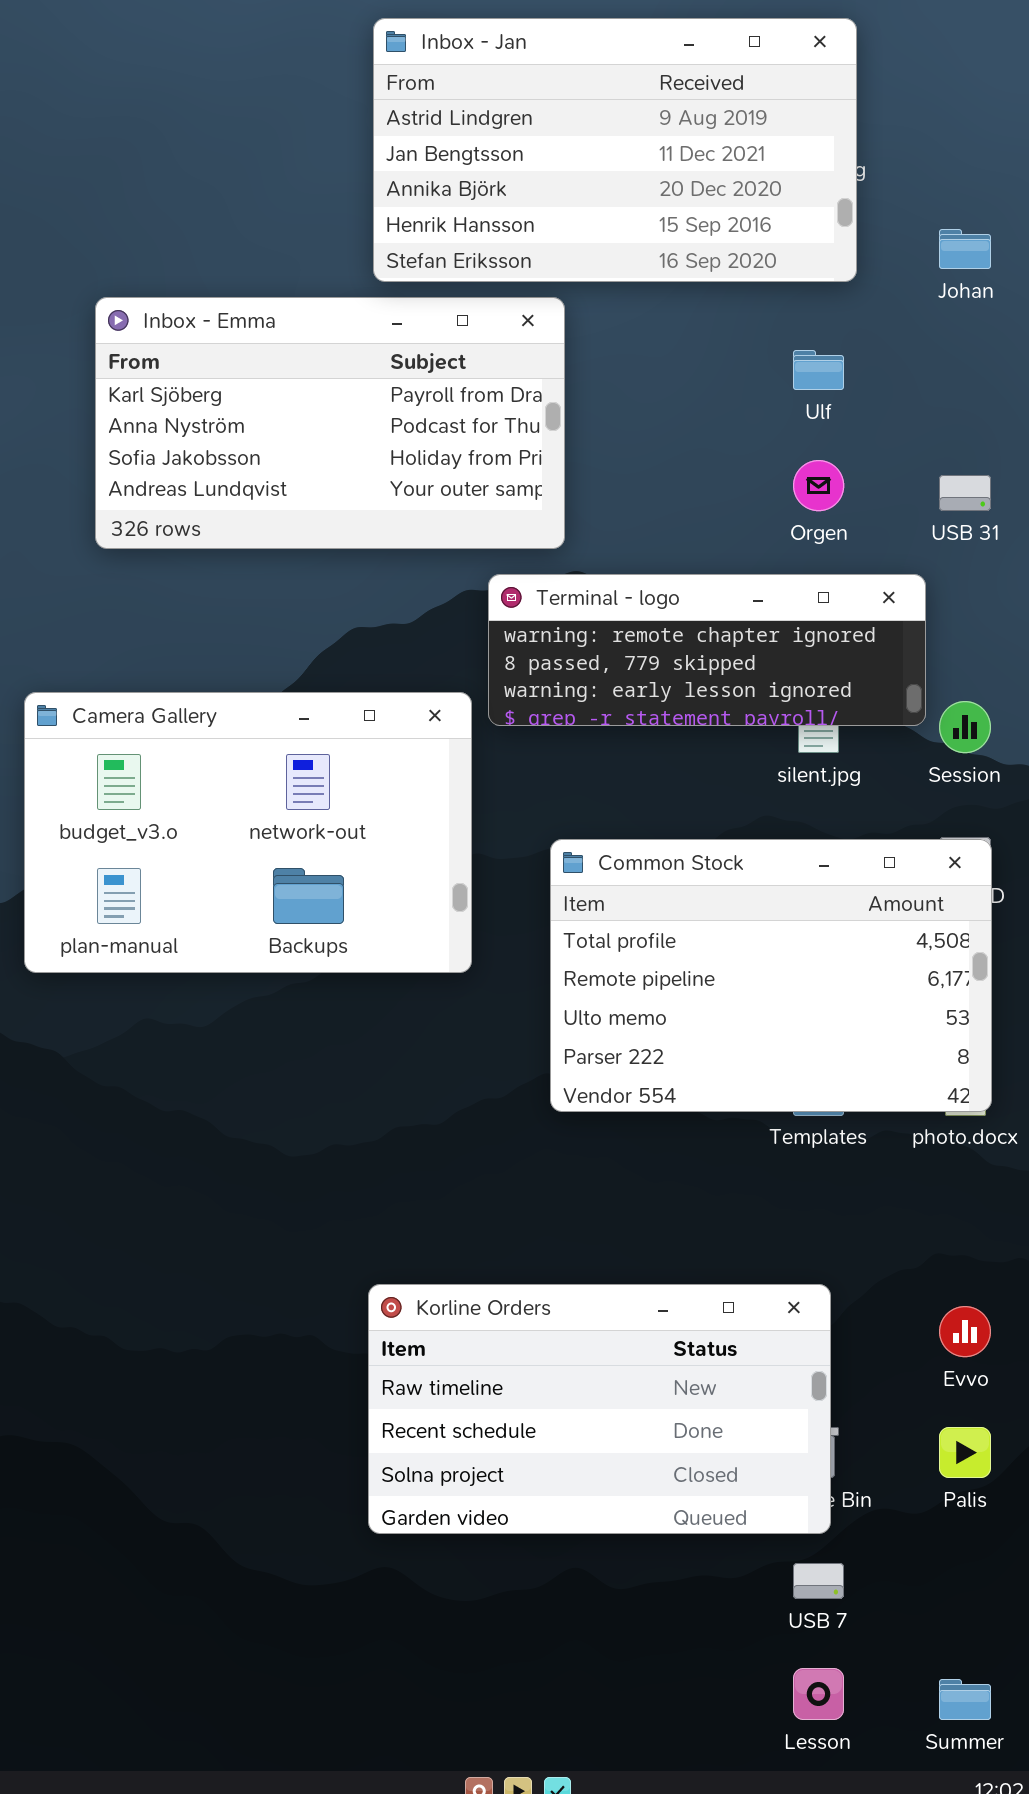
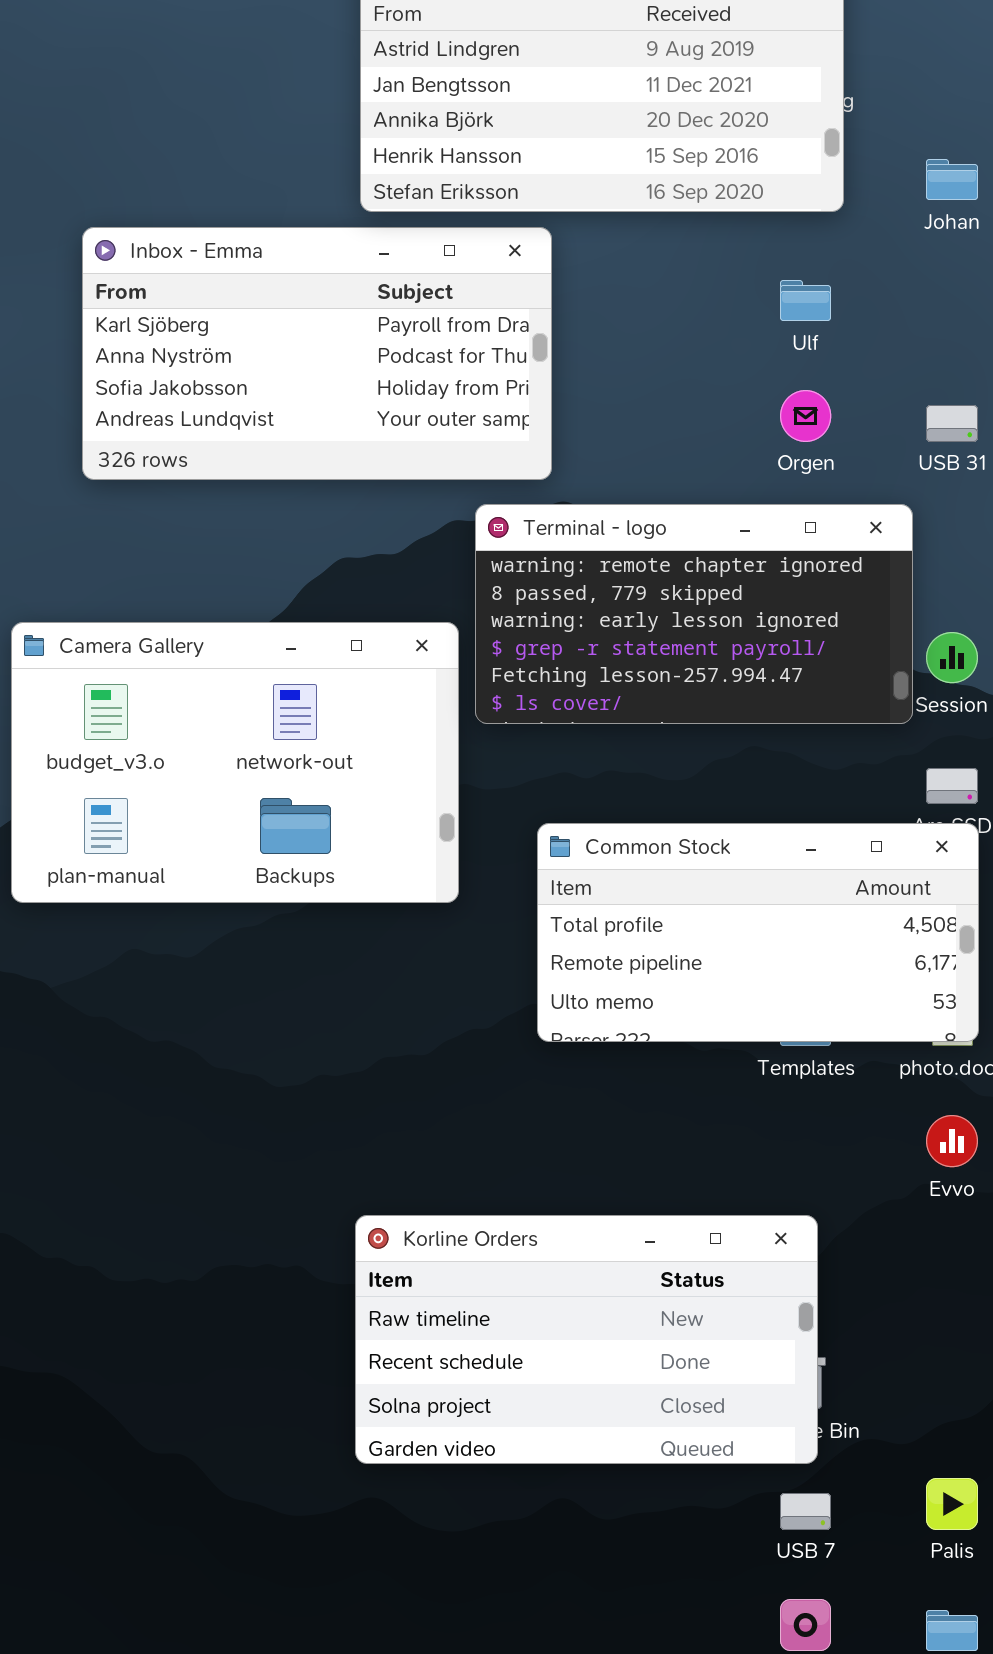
Terminal - logo: [488,574,926,726] -> [475,504,913,724], resized
Common Stock: [550,839,992,1112] -> [537,823,979,1042], resized
Evvo: [939,1306,991,1357] -> [926,1115,978,1167], moved
Palis: [939,1427,991,1478] -> [926,1478,978,1530], moved

